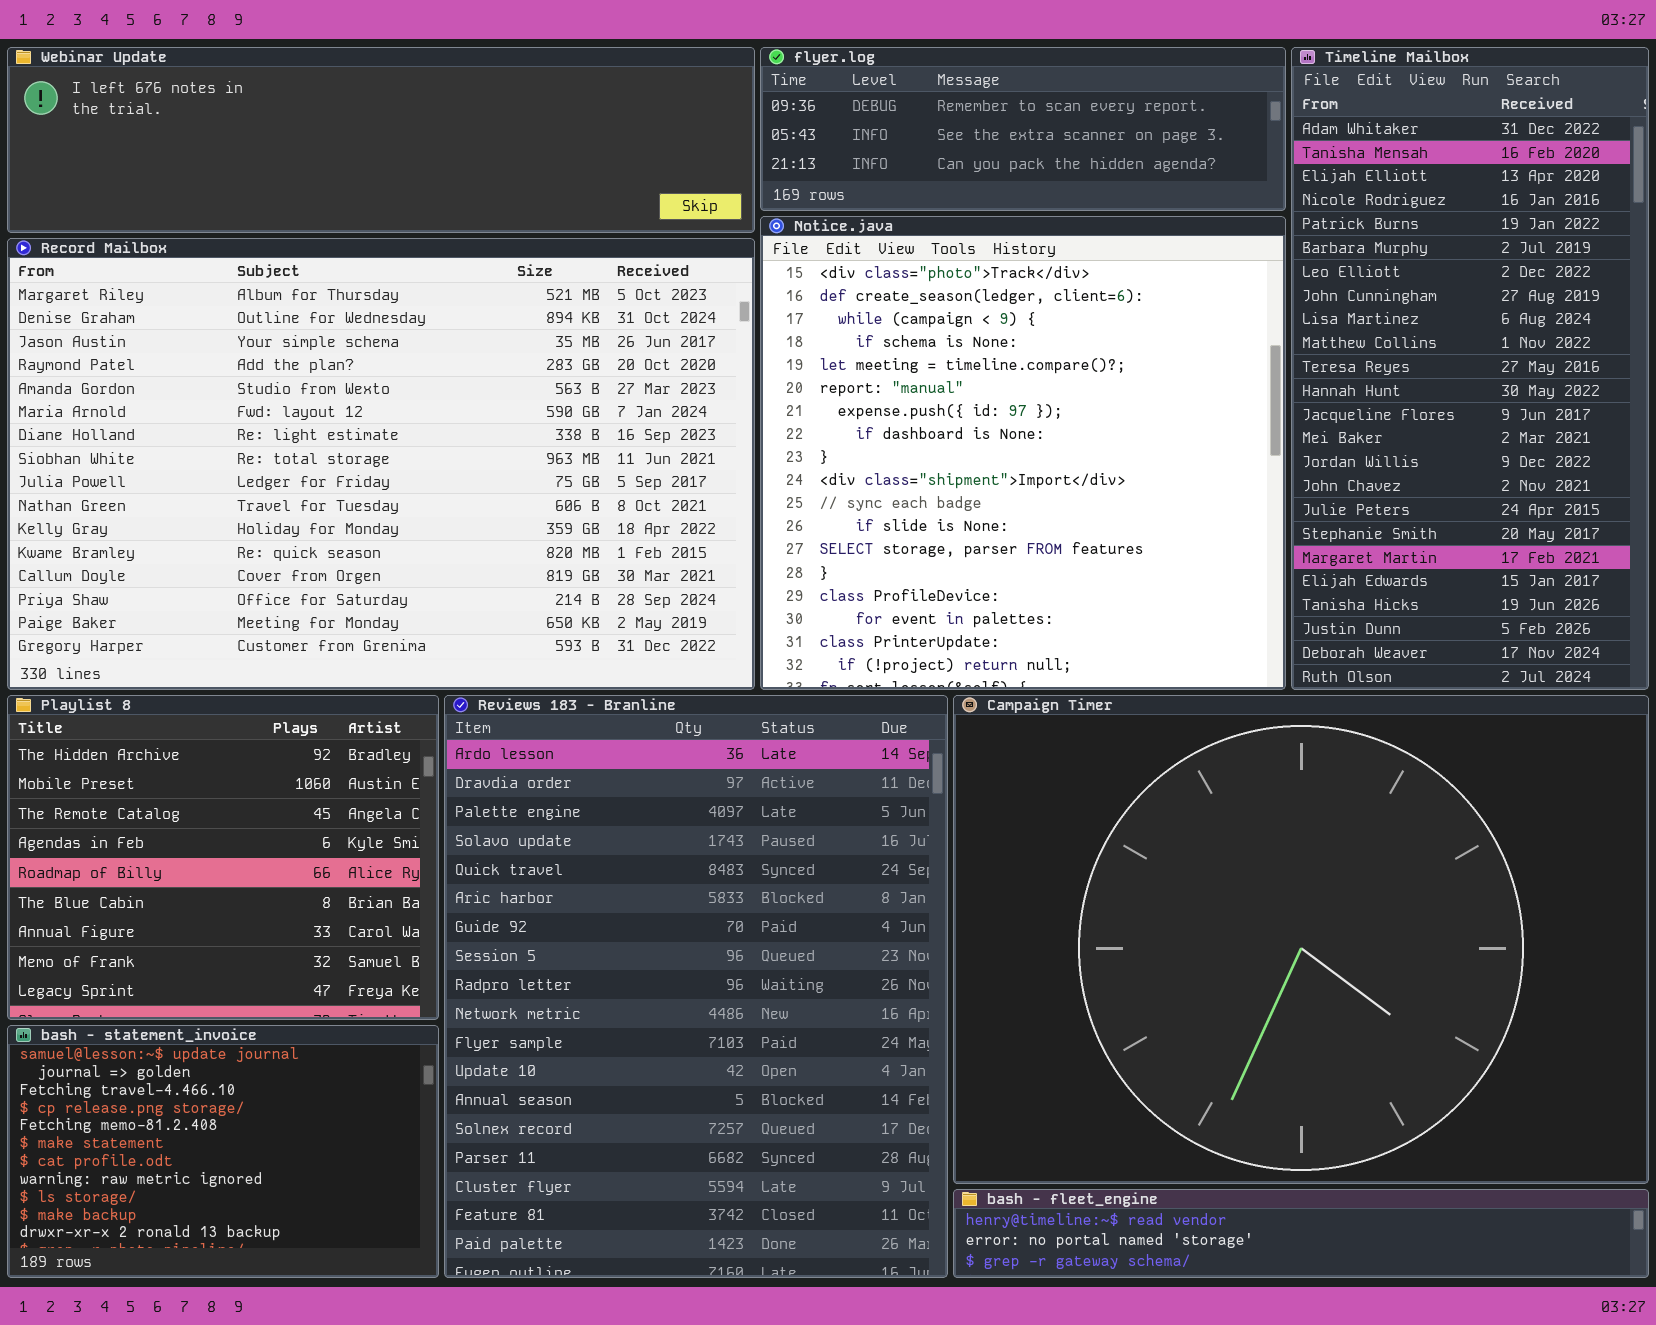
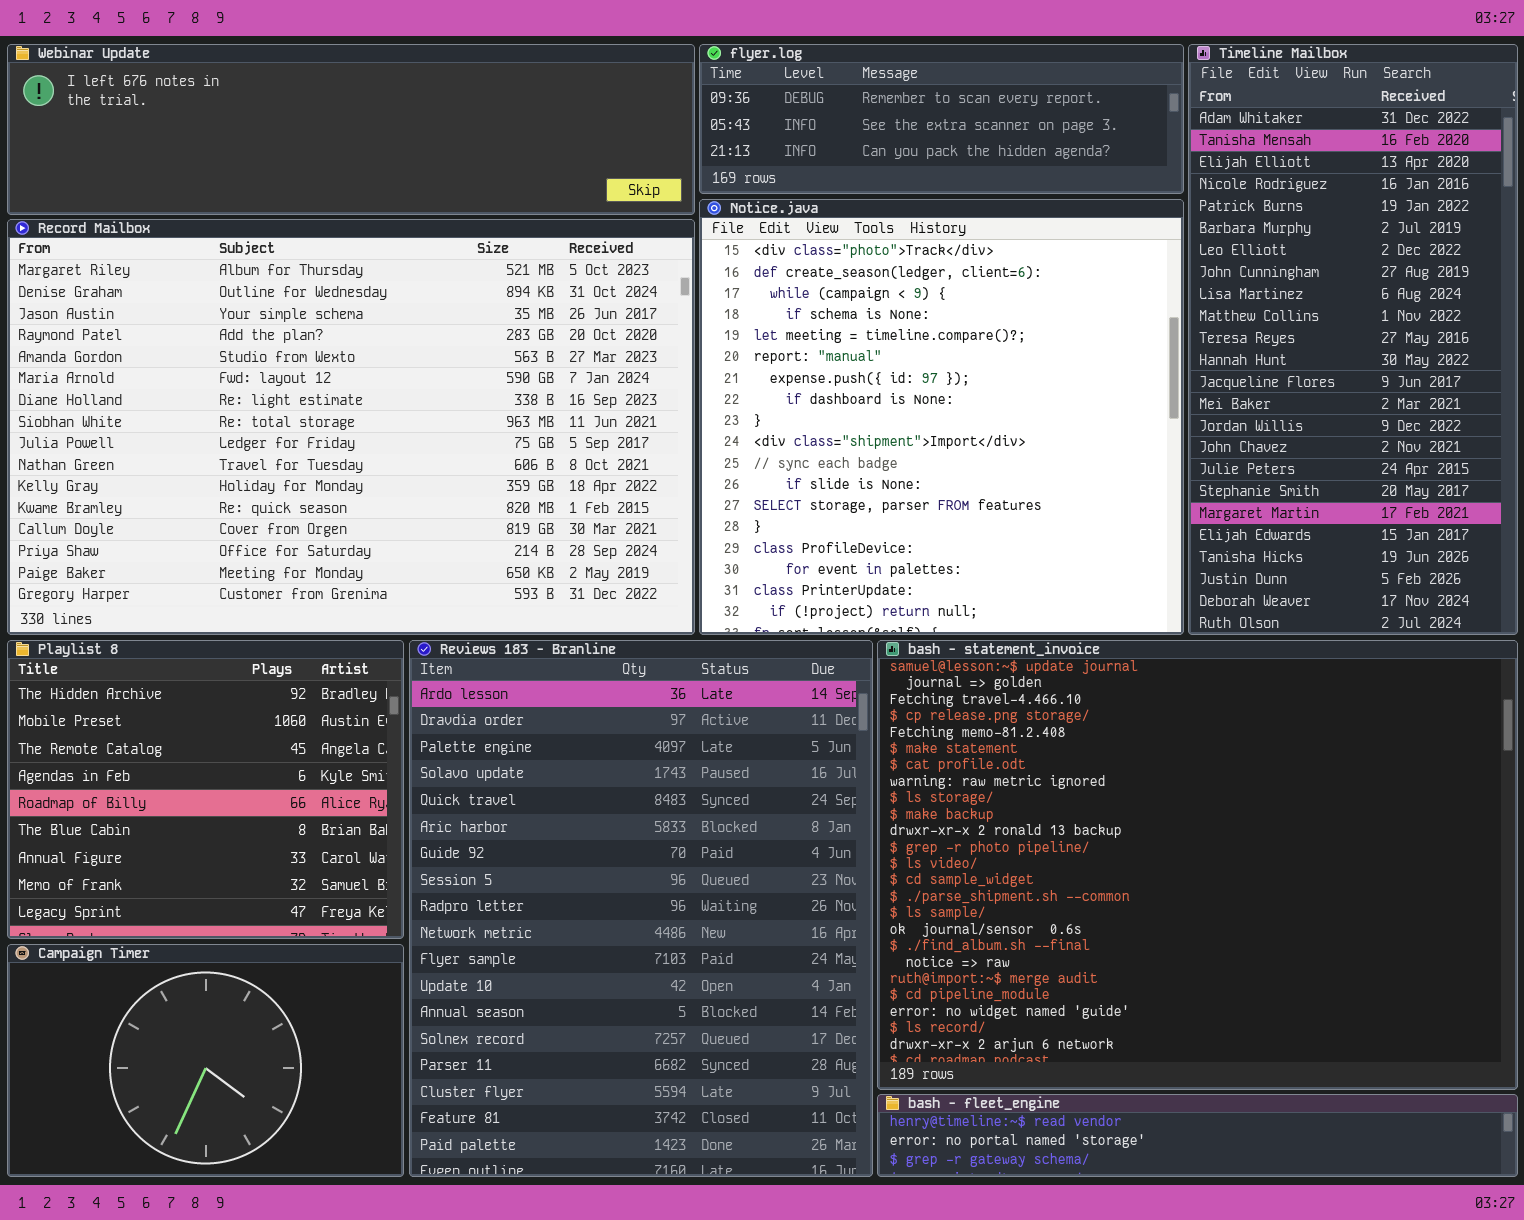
Campaign Timer: [953,695,1649,1184] -> [7,944,404,1177], moved, resized
bash - statement_invoice: [7,1025,439,1278] -> [877,640,1518,1090], moved, resized

